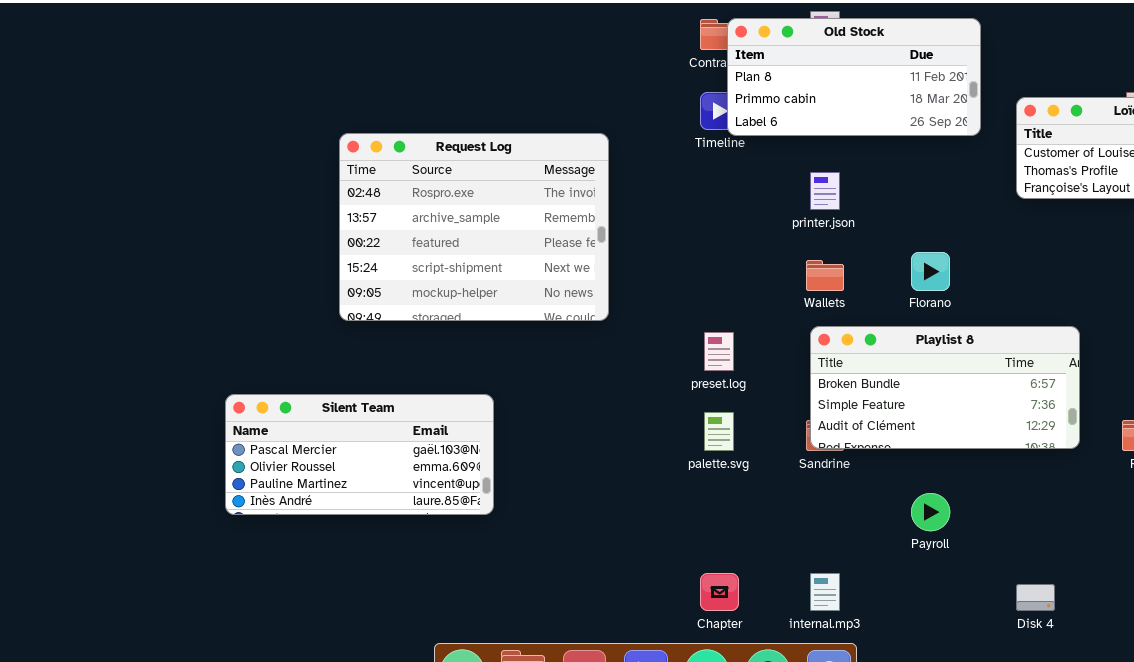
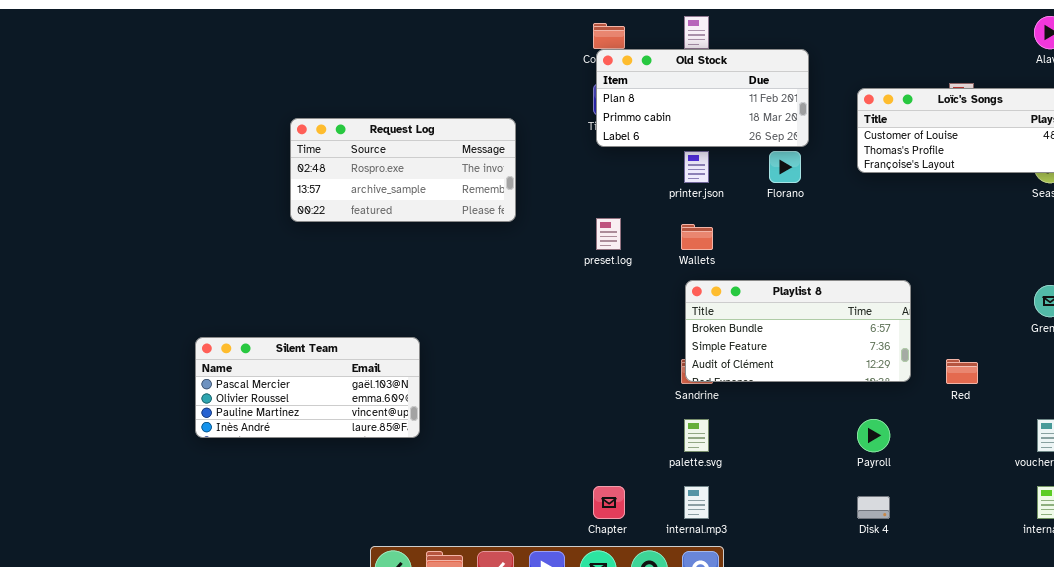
Old Stock: [727,18,981,136] -> [596,49,809,147], moved
Request Log: [339,133,609,321] -> [290,118,516,222], resized
Florano: [911,252,950,291] -> [769,151,801,183], moved
preset.log: [704,332,734,371] -> [596,218,621,250], moved
palette.svg: [704,412,734,451] -> [684,419,709,452], moved
Payroll: [911,493,950,531] -> [857,419,890,452], moved

